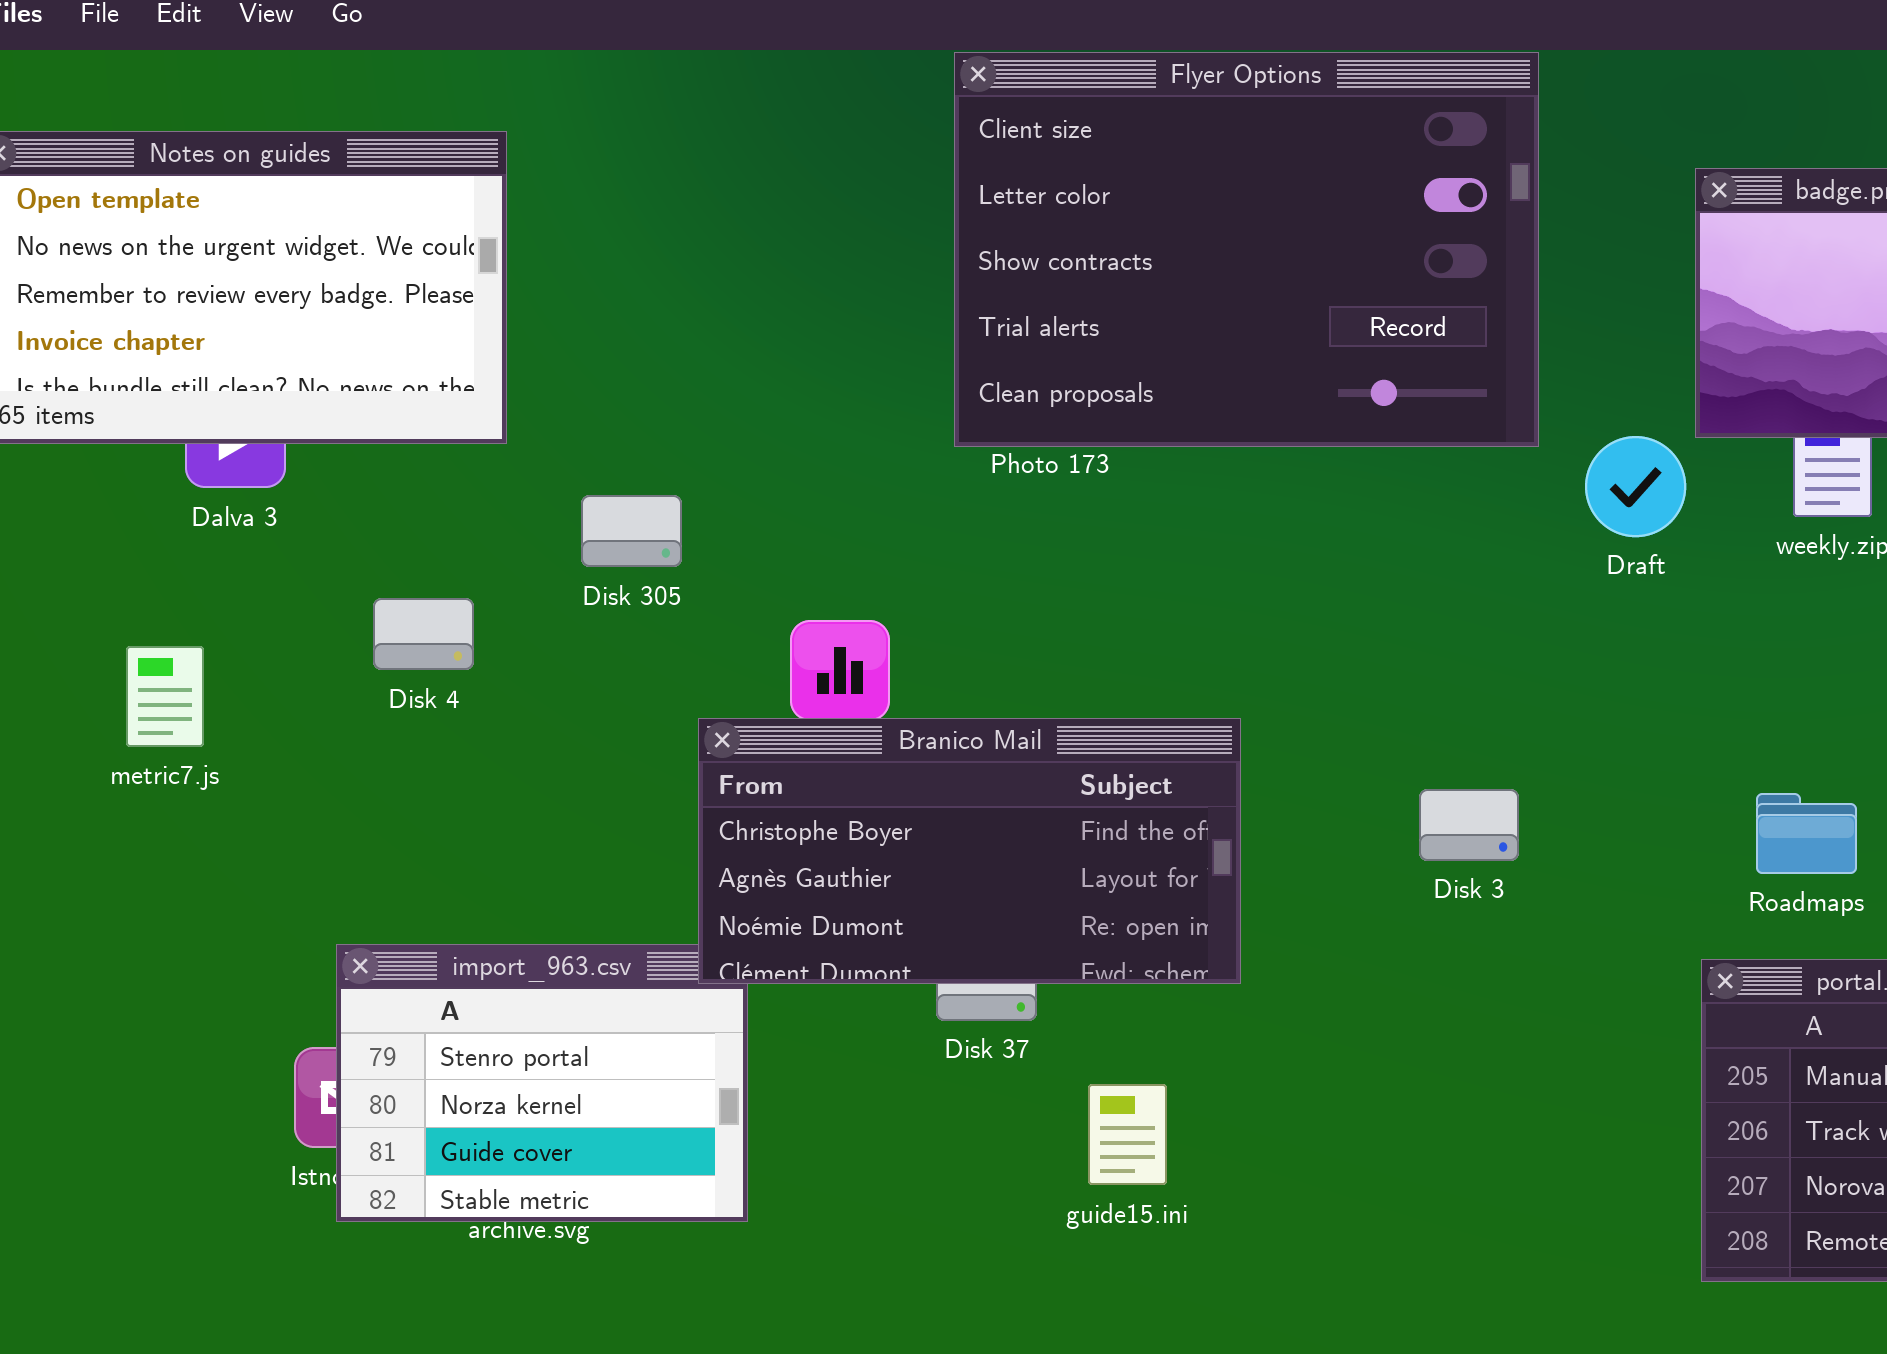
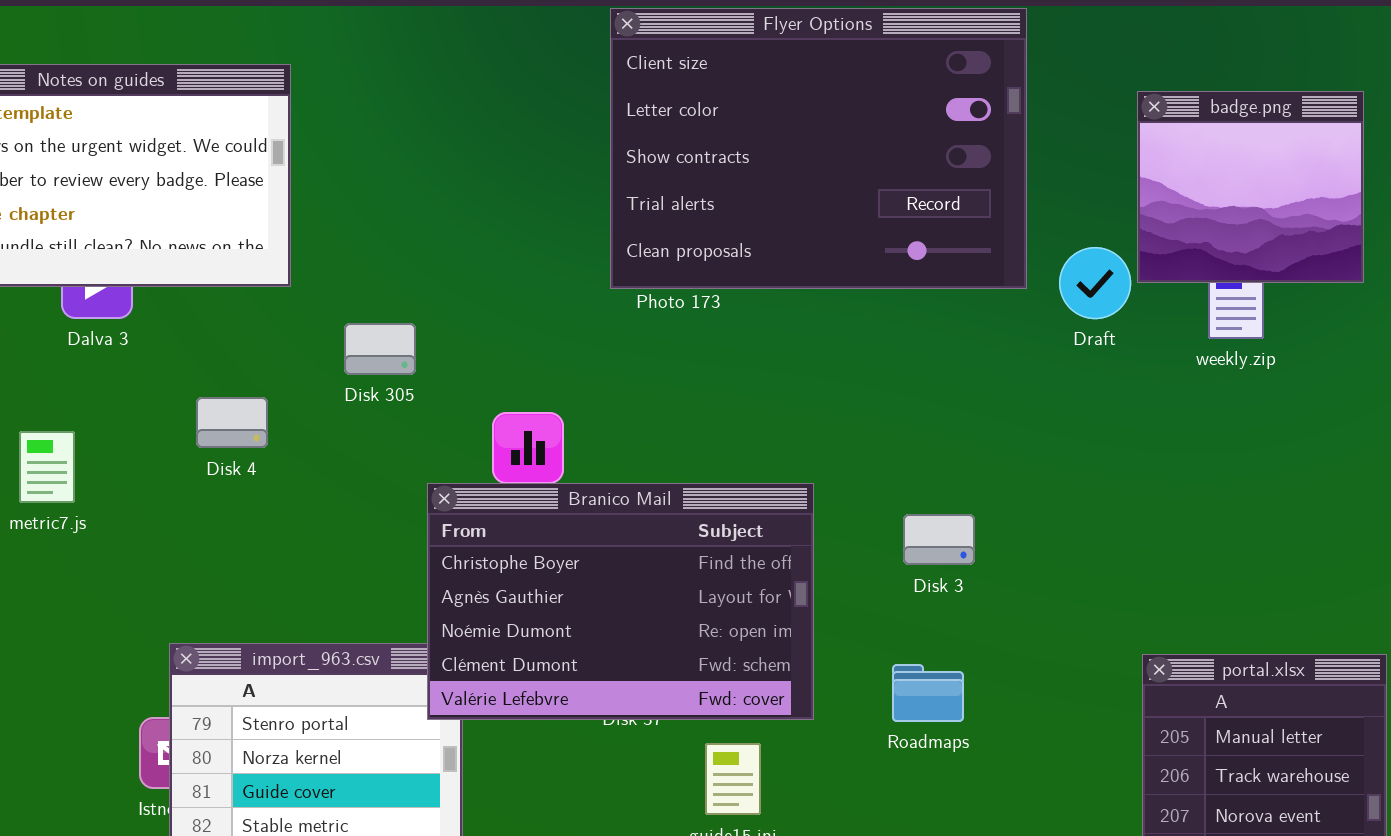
Draft: [1585,436,1686,537] -> [1059,247,1131,319], moved
Branico Mail: [698,718,1241,984] -> [427,483,814,720], resized
Disk 3: [1419,789,1519,861] -> [903,514,975,565], moved
Roadmaps: [1756,793,1857,874] -> [892,664,964,722], moved

